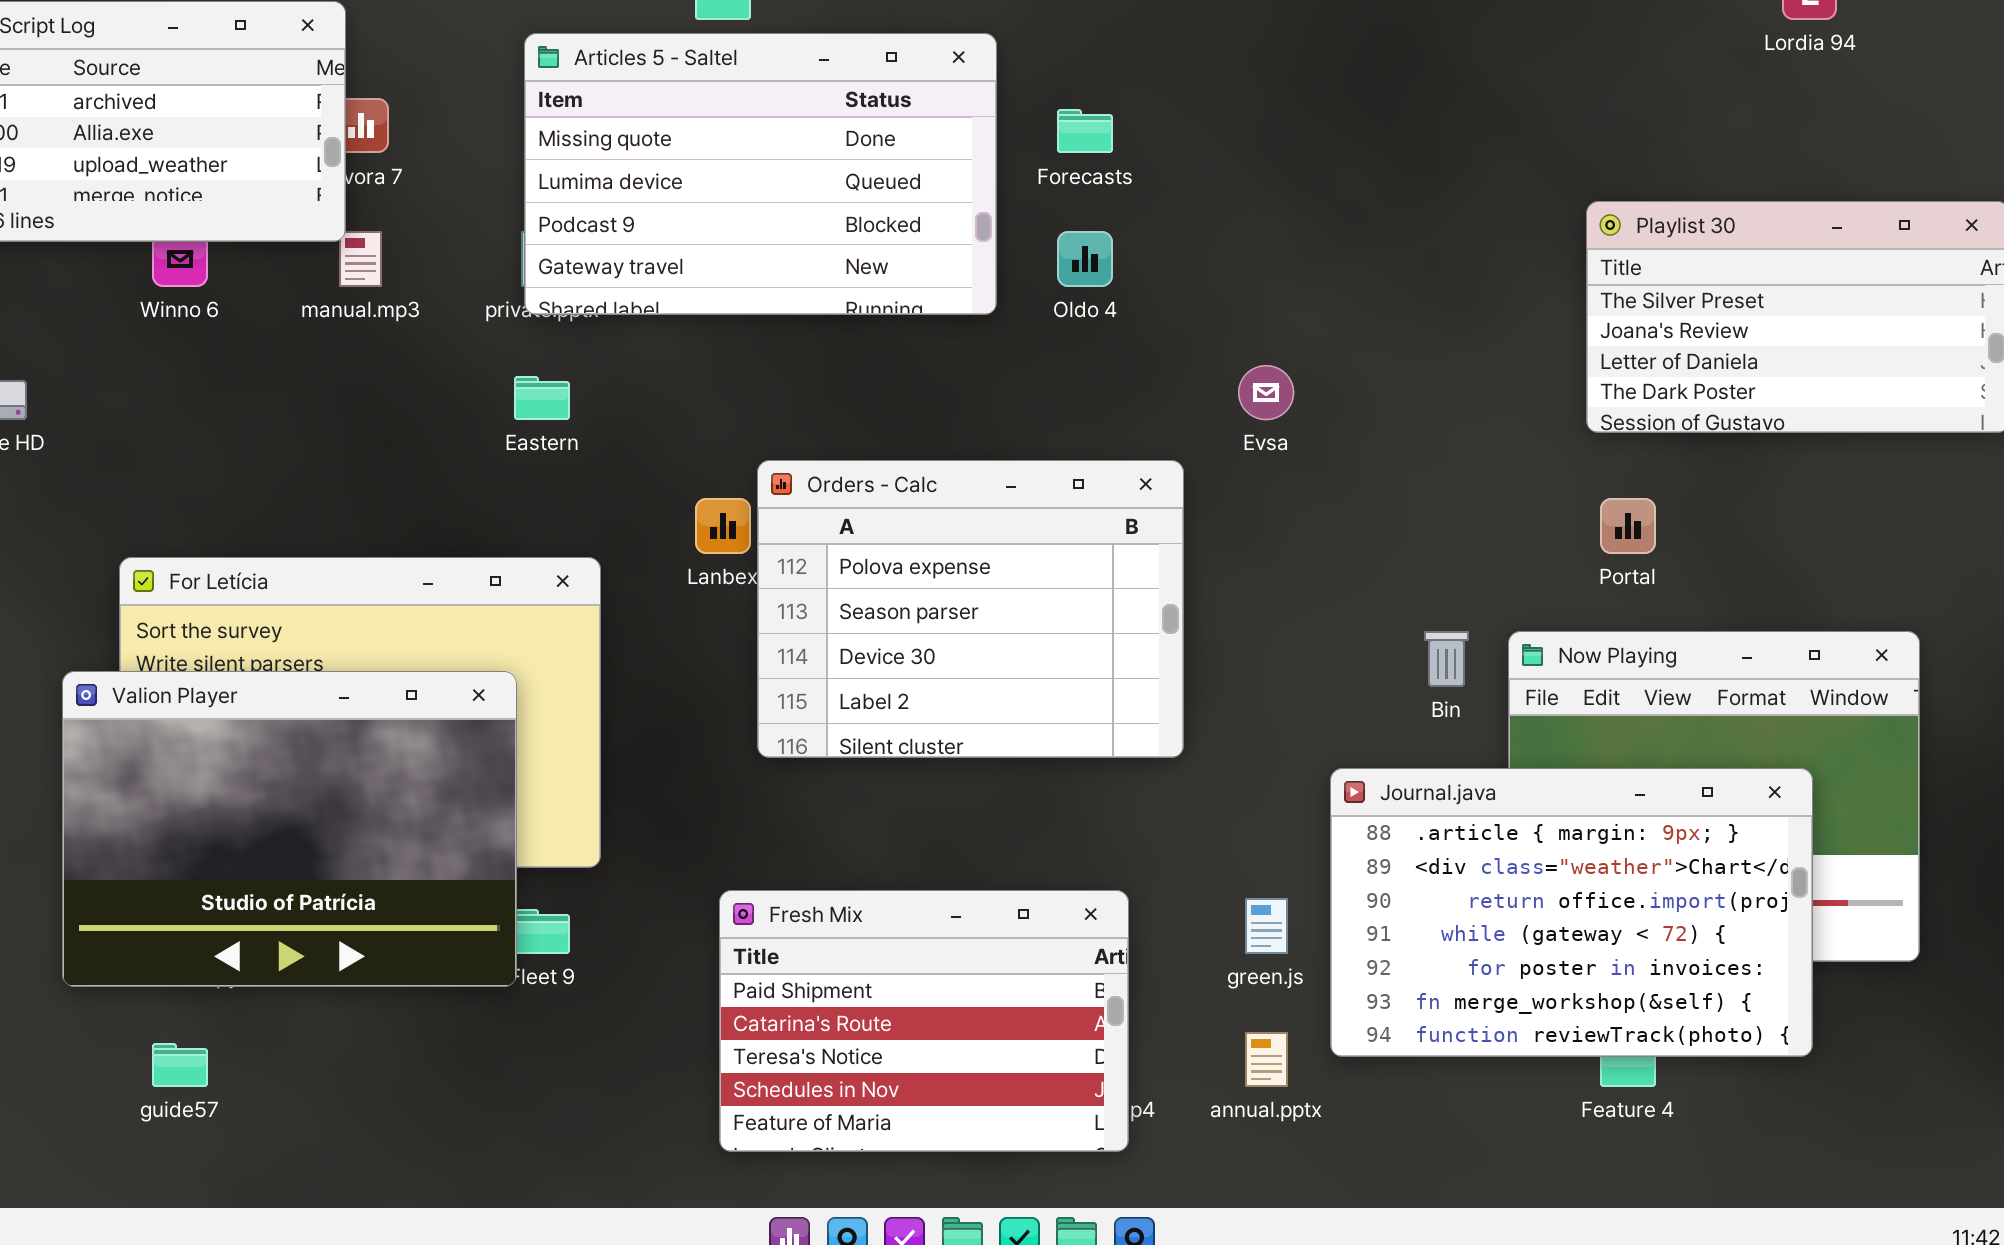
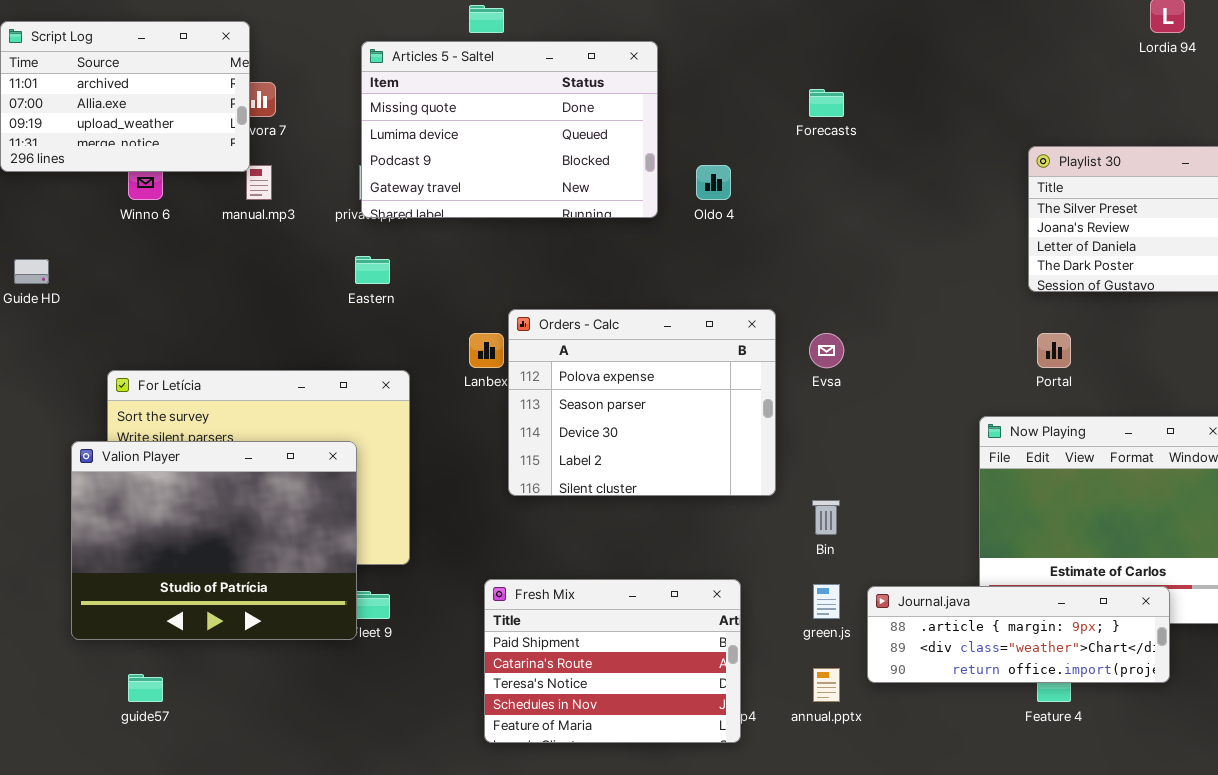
Forecasts: [1057,109,1113,153] -> [809,89,844,117], moved
Evsa: [1238,365,1294,420] -> [809,333,844,368], moved
Bin: [1424,631,1469,687] -> [812,500,840,535], moved
Journal.java: [1330,768,1813,1057] -> [867,586,1170,683], resized

